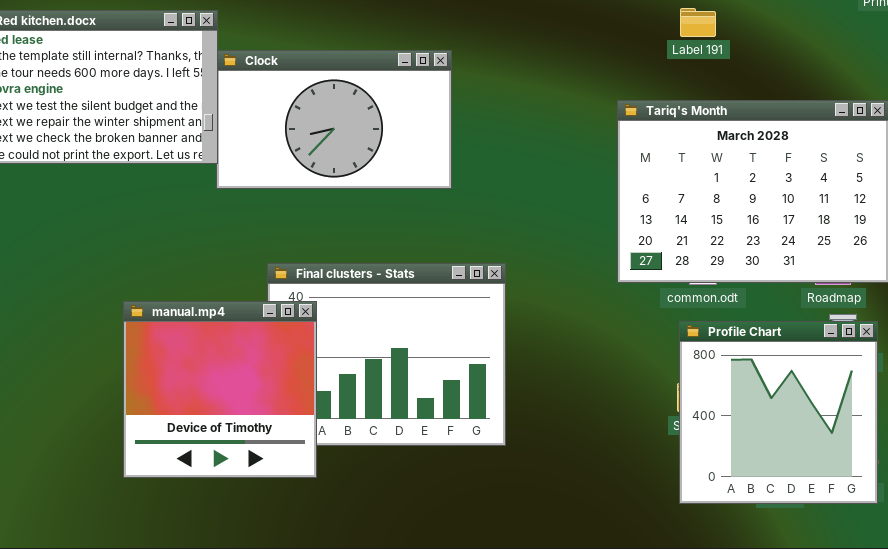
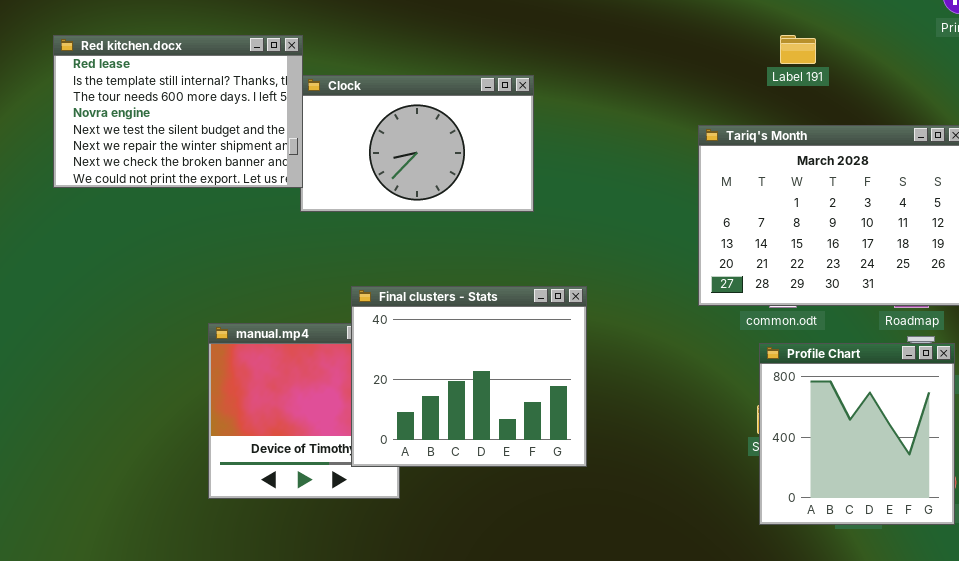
Label 191: [680,8,716,37] -> [780,35,816,64], moved
Final clusters - Stats: [267,263,506,446] -> [351,286,587,467], raised

